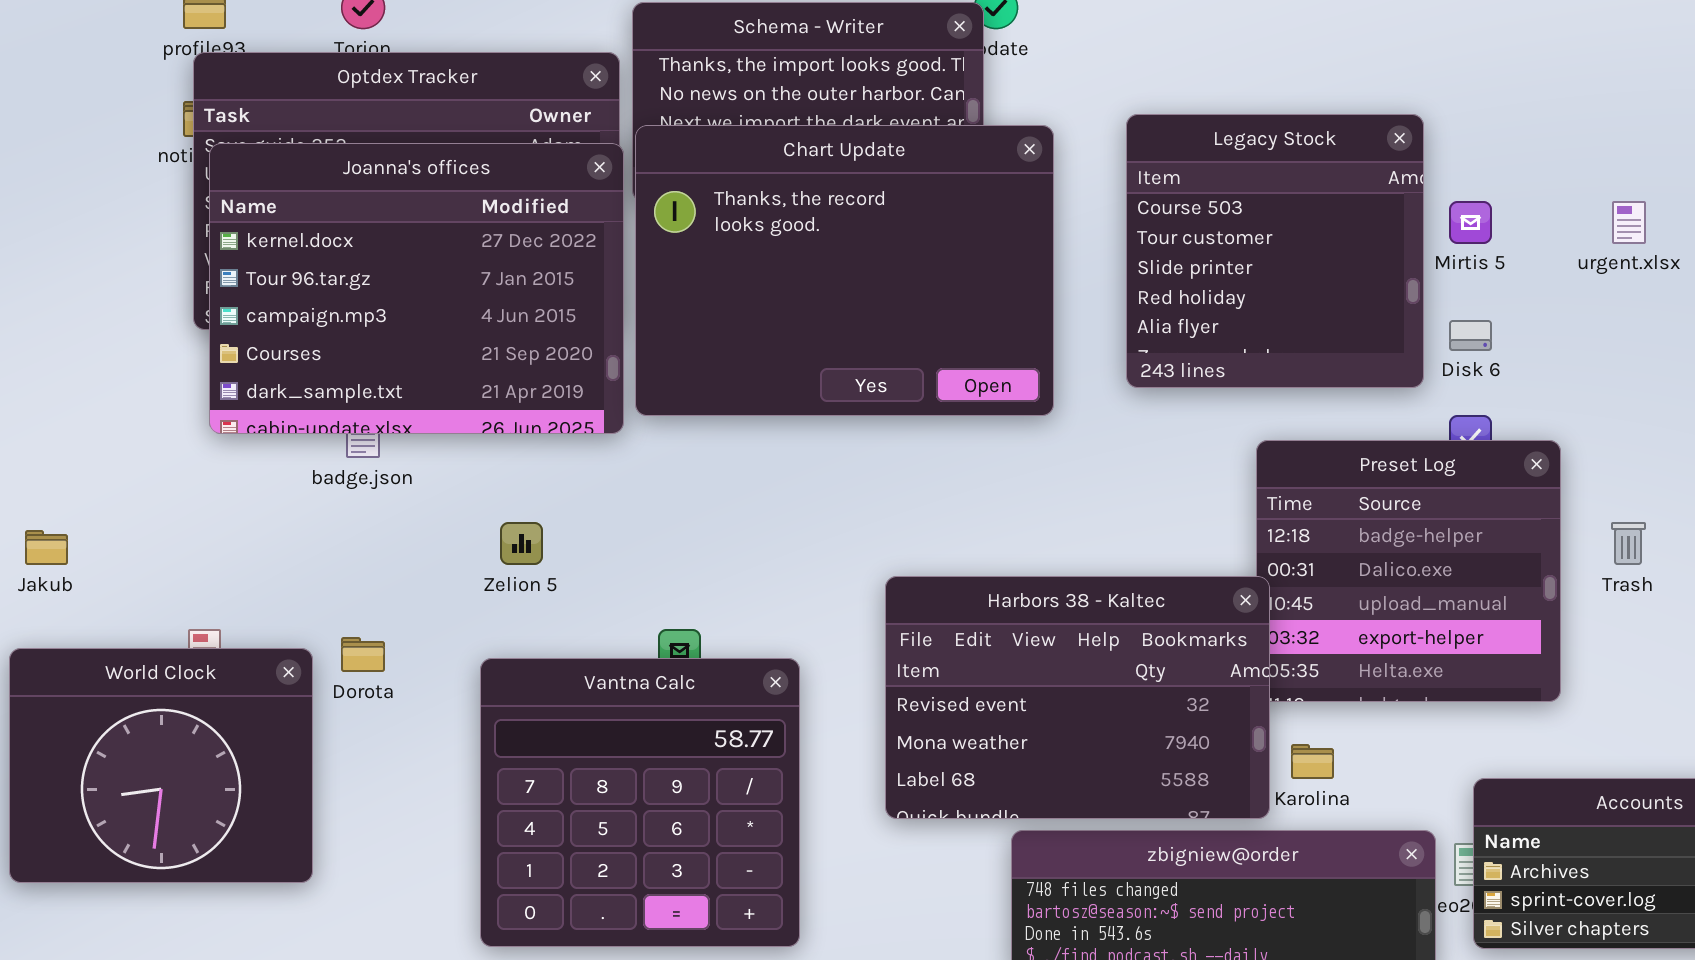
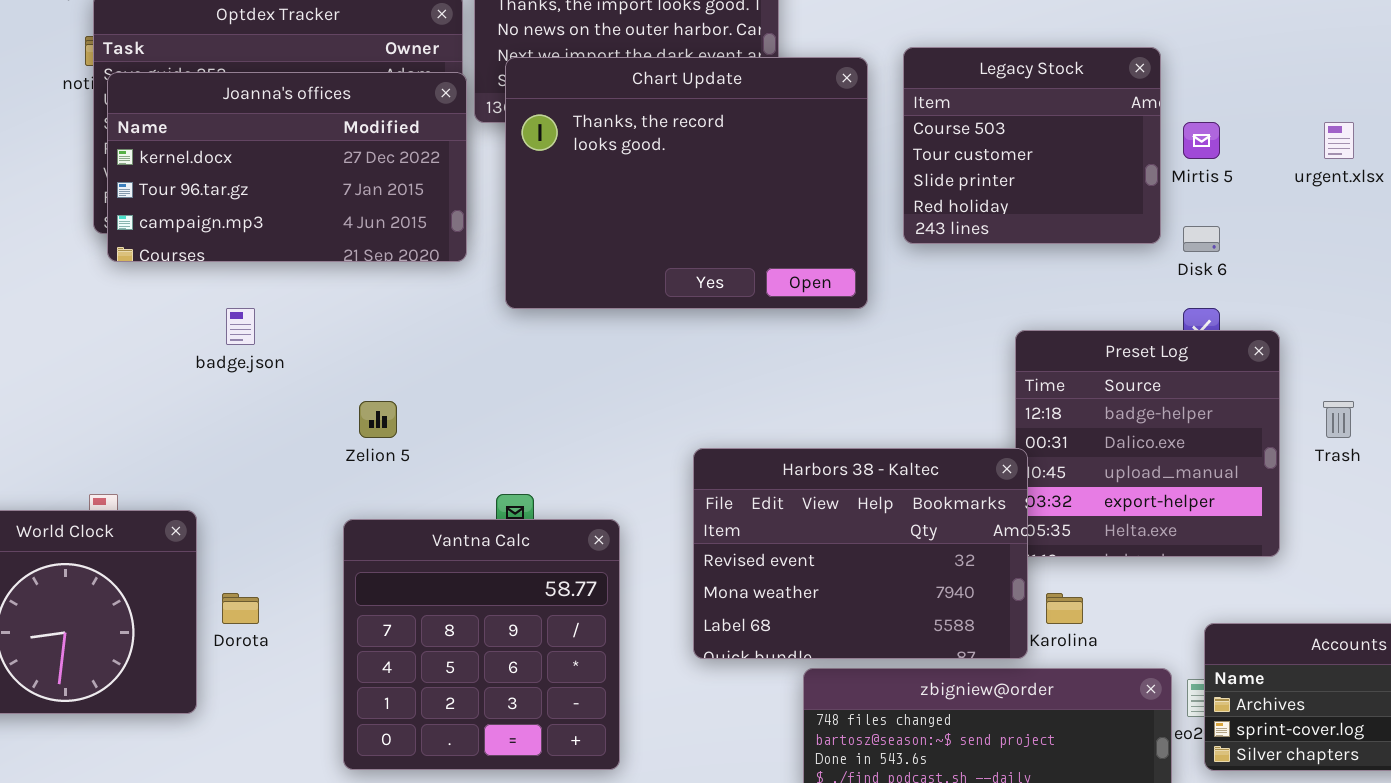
Legacy Stock: [1126,114,1424,388] -> [903,47,1161,244], resized
Chart Update: [635,125,1054,416] -> [505,57,868,309], moved
Joanna's offices: [209,143,624,434] -> [107,72,467,262], resized
Dorota: [341,637,385,672] -> [222,593,259,624], moved

